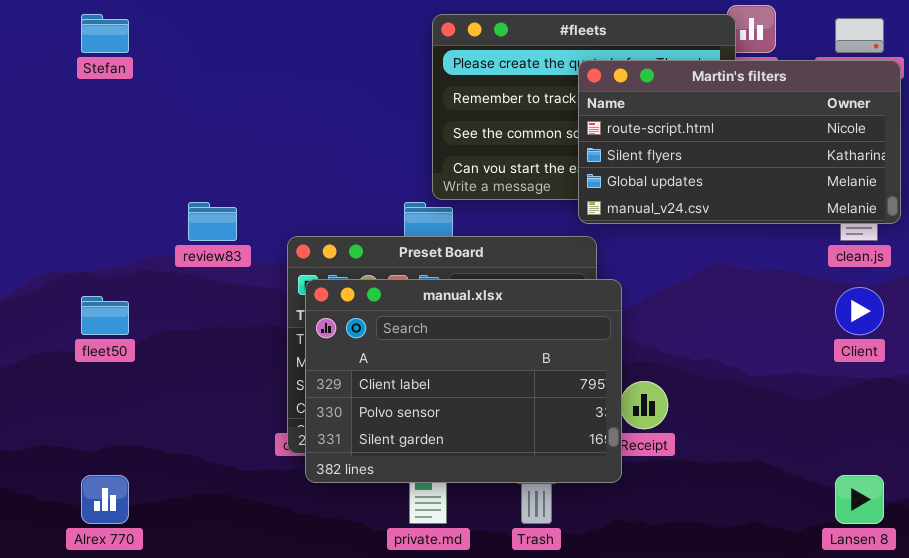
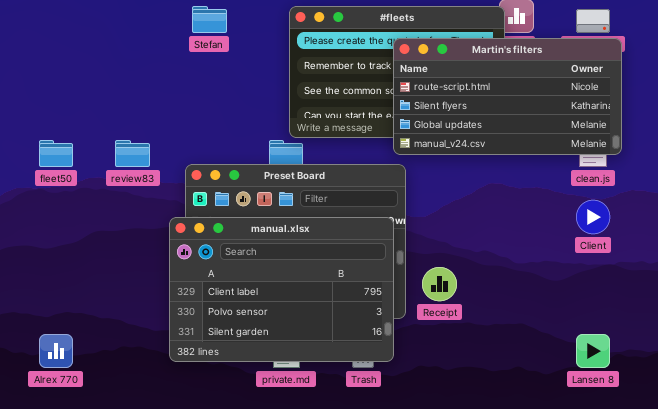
Stefan: [81,14,129,53] -> [192,6,227,33], moved
manual.xlsx: [305,279,622,483] -> [169,217,394,362], moved
fleet50: [81,296,129,335] -> [39,140,73,167], moved

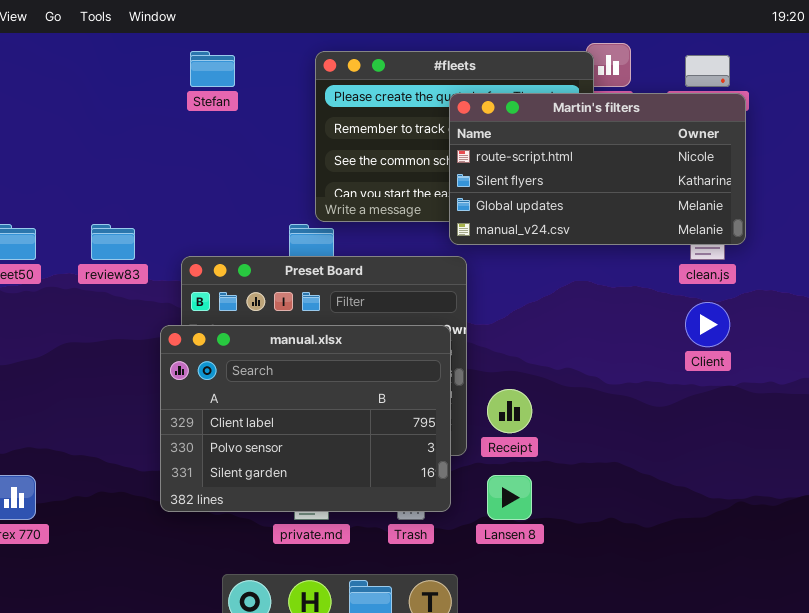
Lansen 8: [576,334,610,368] -> [487,475,532,520], moved

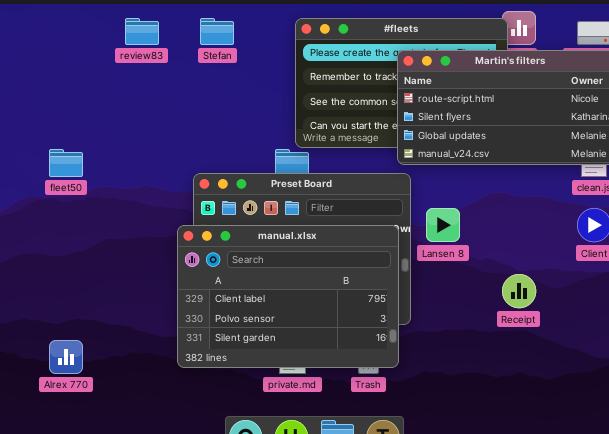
review83: [91,224,135,260] -> [125,18,159,45], moved
Receipt: [487,389,532,433] -> [502,274,536,308], moved
Lansen 8: [487,475,532,520] -> [426,208,460,242], moved

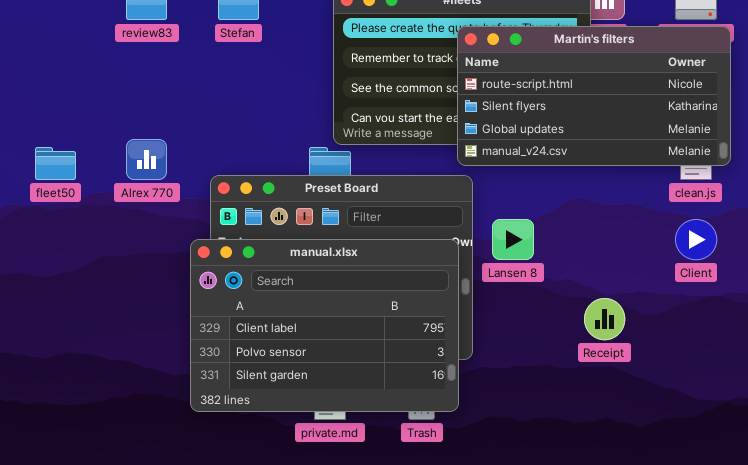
Alrex 770: [49,340,83,374] -> [126,139,167,180], moved

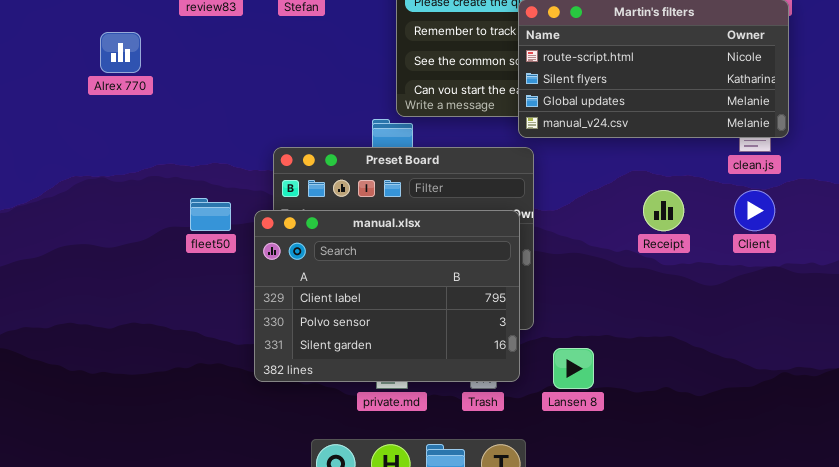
Alrex 770: [126,139,167,180] -> [100,32,141,73], moved
fleet50: [35,147,76,180] -> [190,198,231,231], moved
Lansen 8: [492,219,534,260] -> [553,348,594,389], moved
Receipt: [584,298,625,340] -> [643,190,684,231], moved

